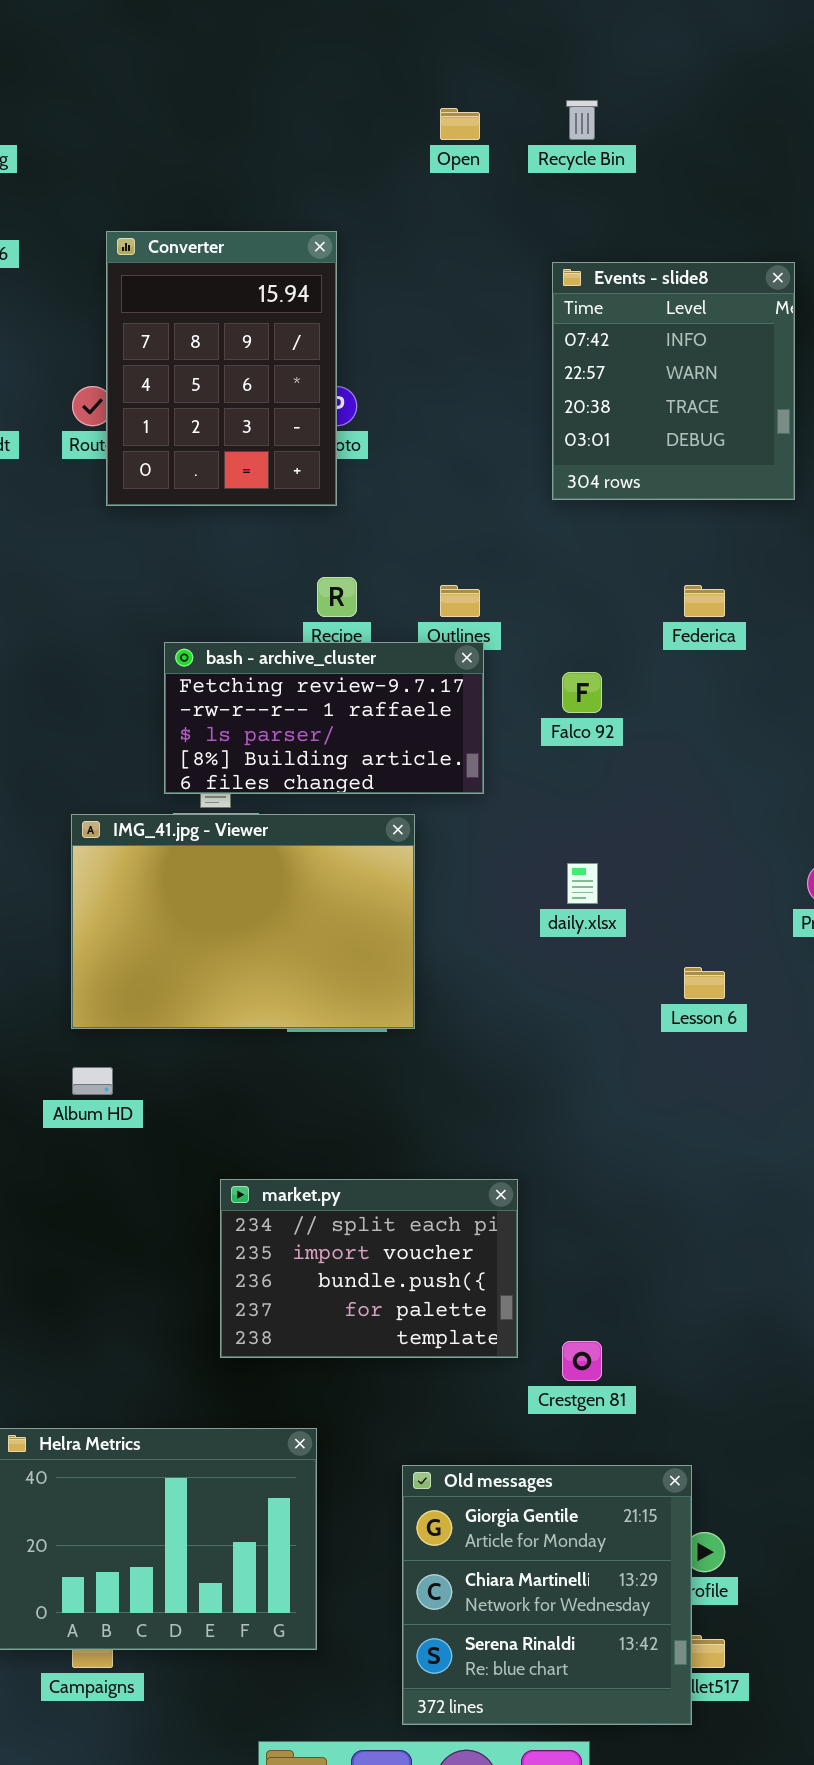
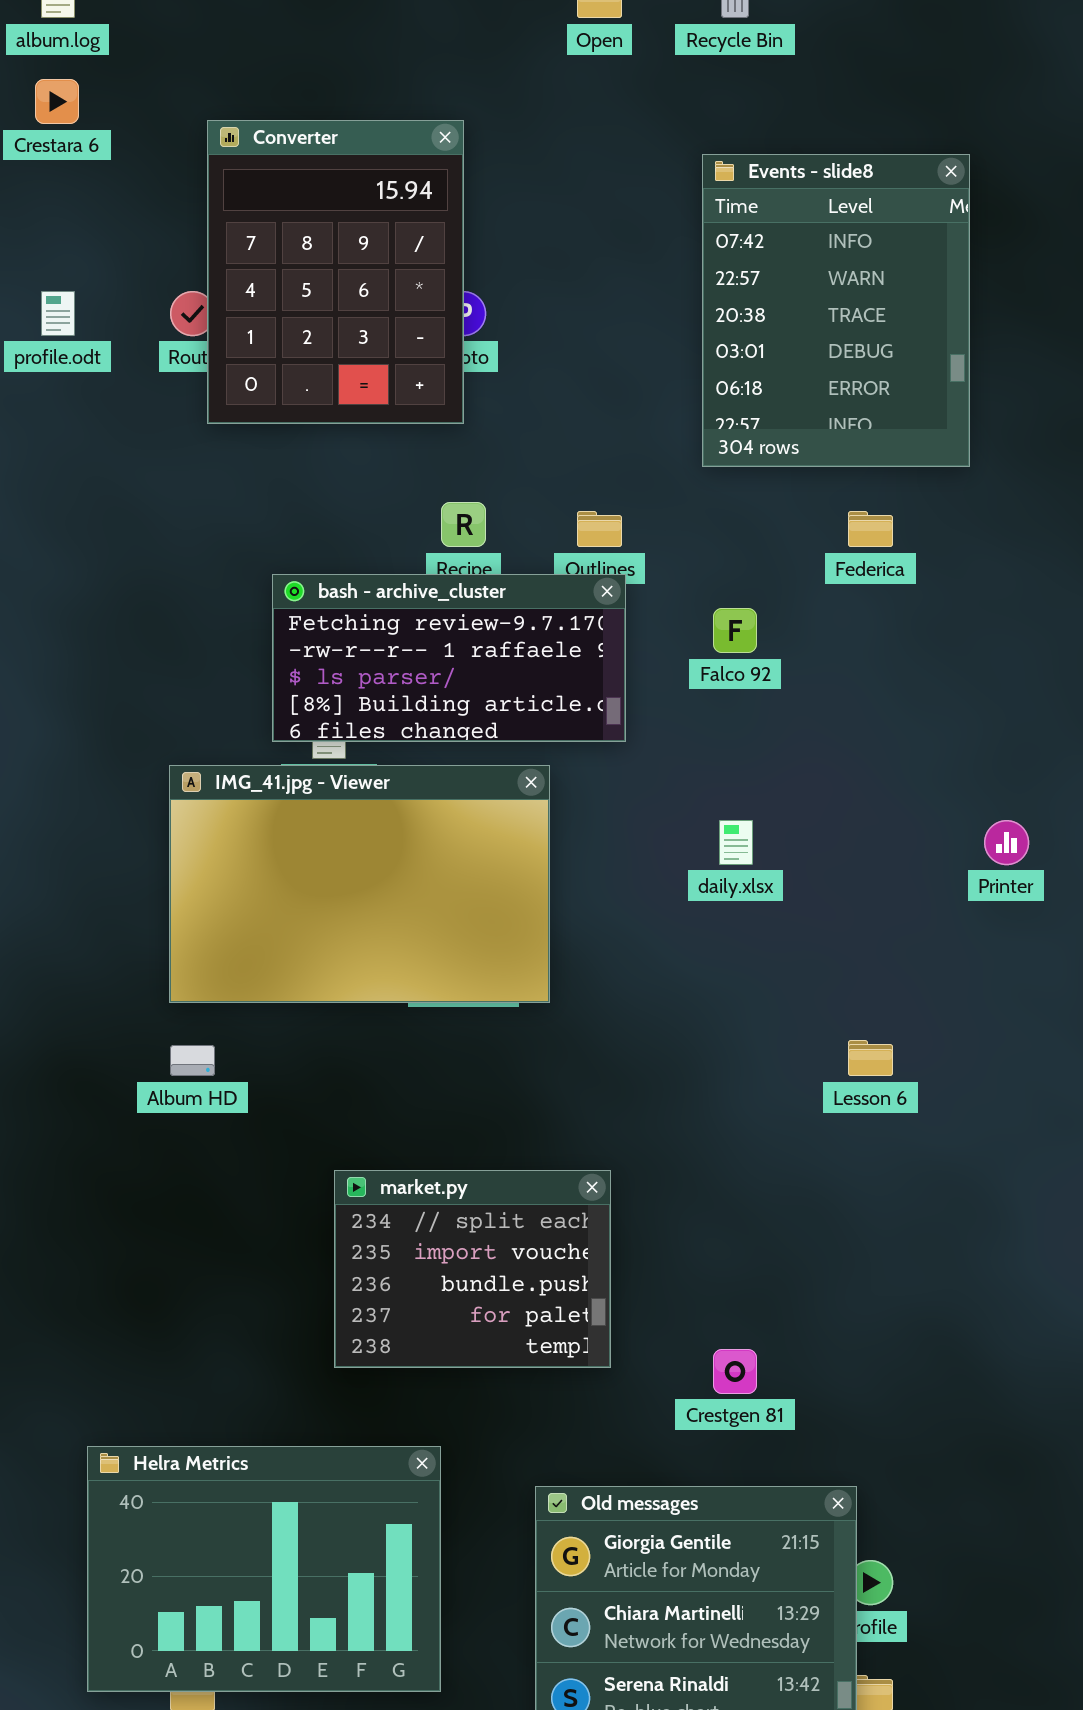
Events - slide8: [552,262,795,500] -> [702,154,970,467], resized
Lesson 6: [684,967,725,999] -> [848,1040,893,1076], moved
market.py: [220,1179,518,1358] -> [334,1170,611,1368], resized

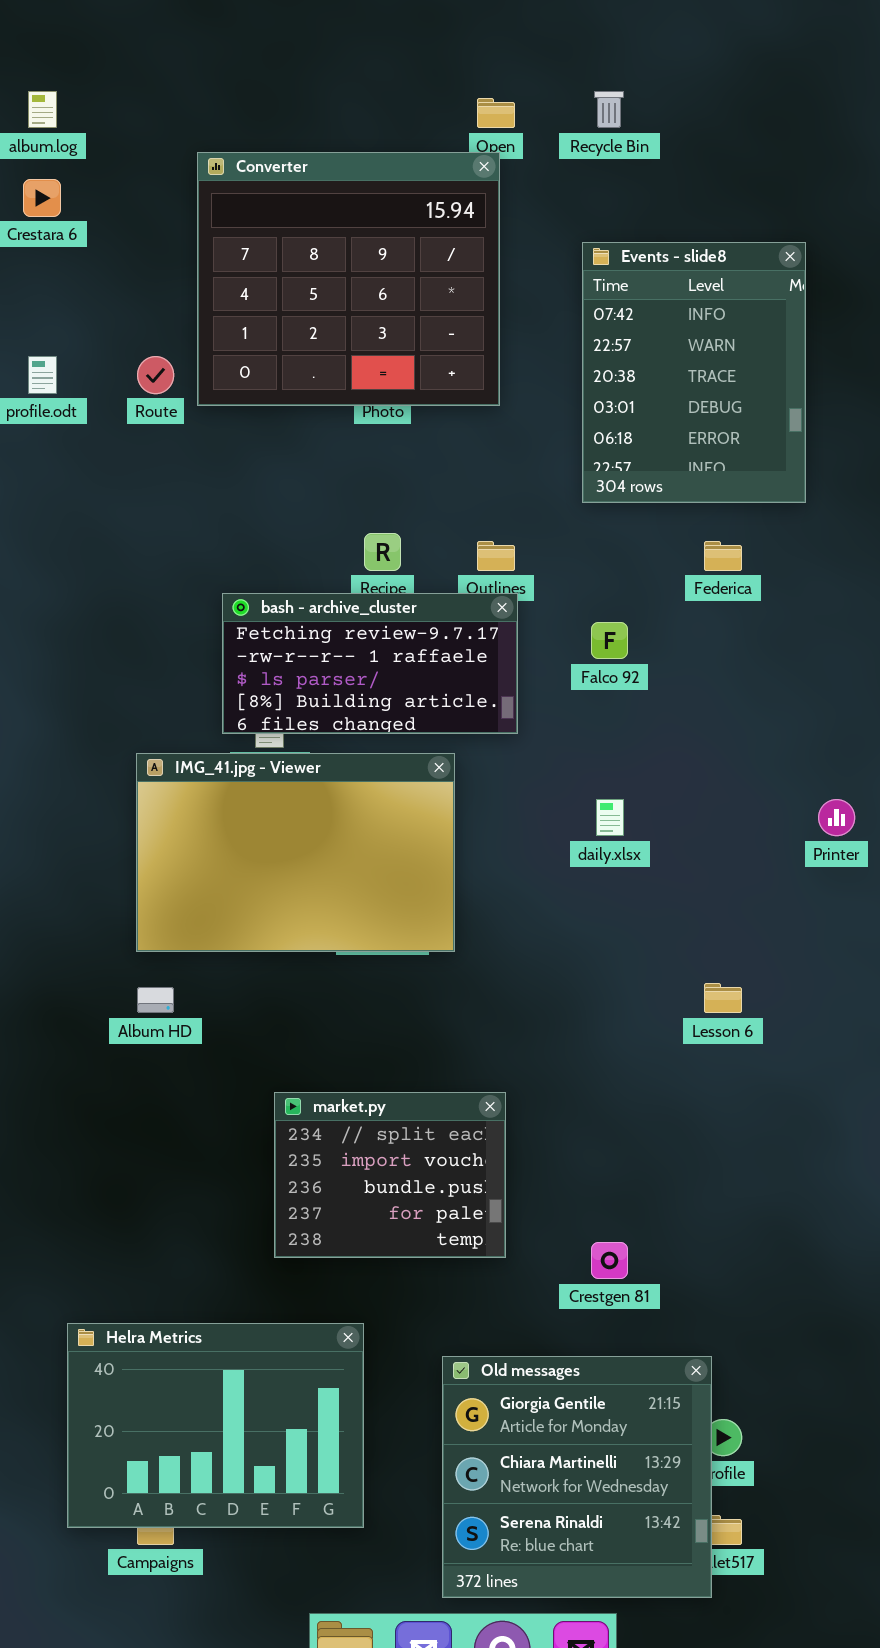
Converter: [207,120,464,424] -> [197,152,500,406], moved, resized

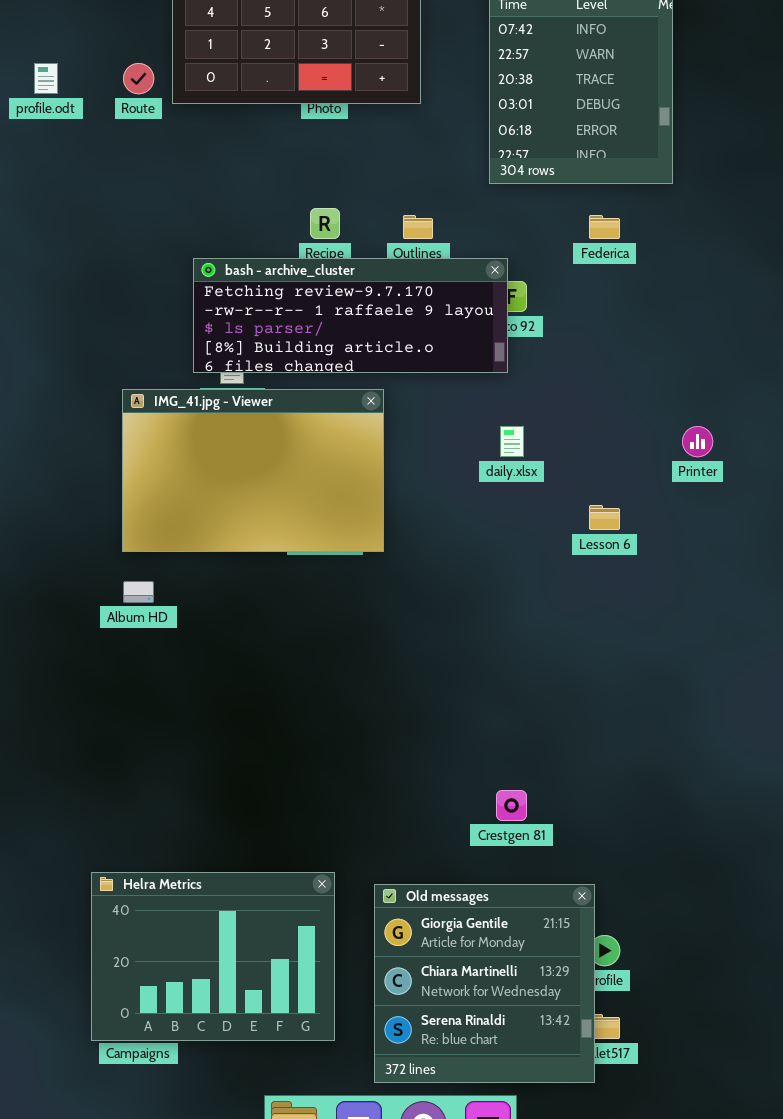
bash - archive_cluster: [222,593,518,734] -> [193,258,508,373], resized
Lesson 6: [704,983,742,1013] -> [589,505,620,530], moved
market.py: [274,1092,506,1258] -> none, closed
Helra Metrics: [67,1323,364,1528] -> [91,872,335,1041], moved

